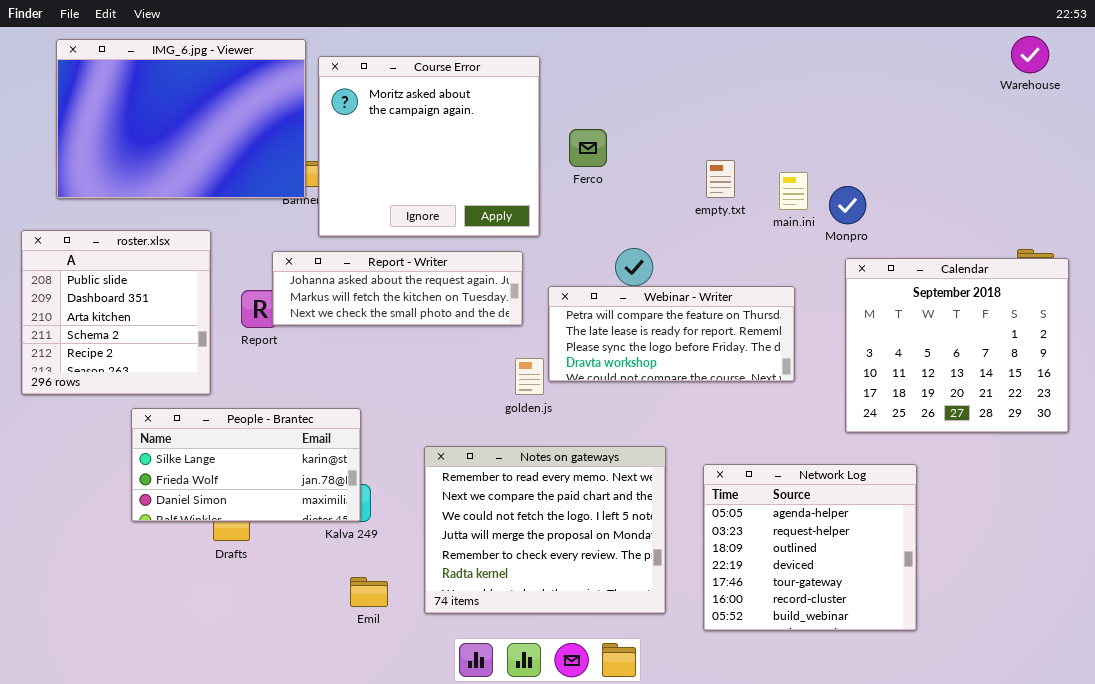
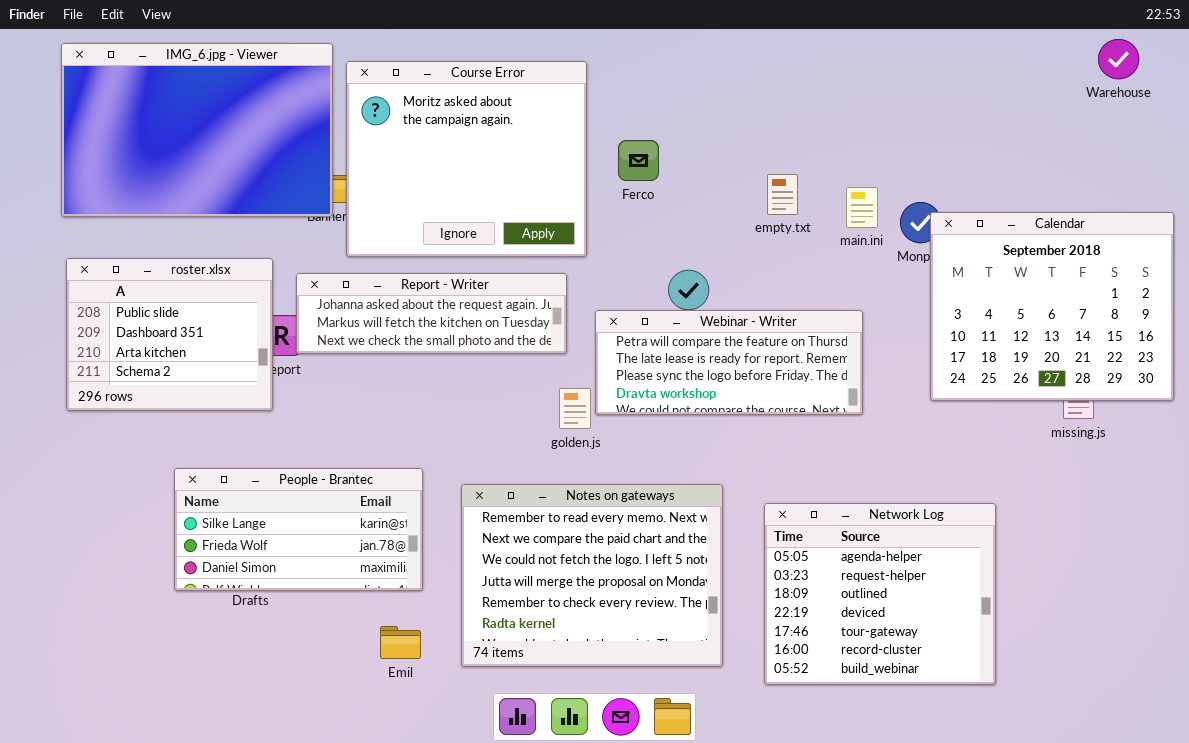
roster.xlsx: [21,230,211,395] -> [66,258,273,411], moved, resized
Calendar: [845,258,1069,433] -> [930,212,1174,401], moved
People - Brantec: [131,408,361,522] -> [174,468,423,591], moved

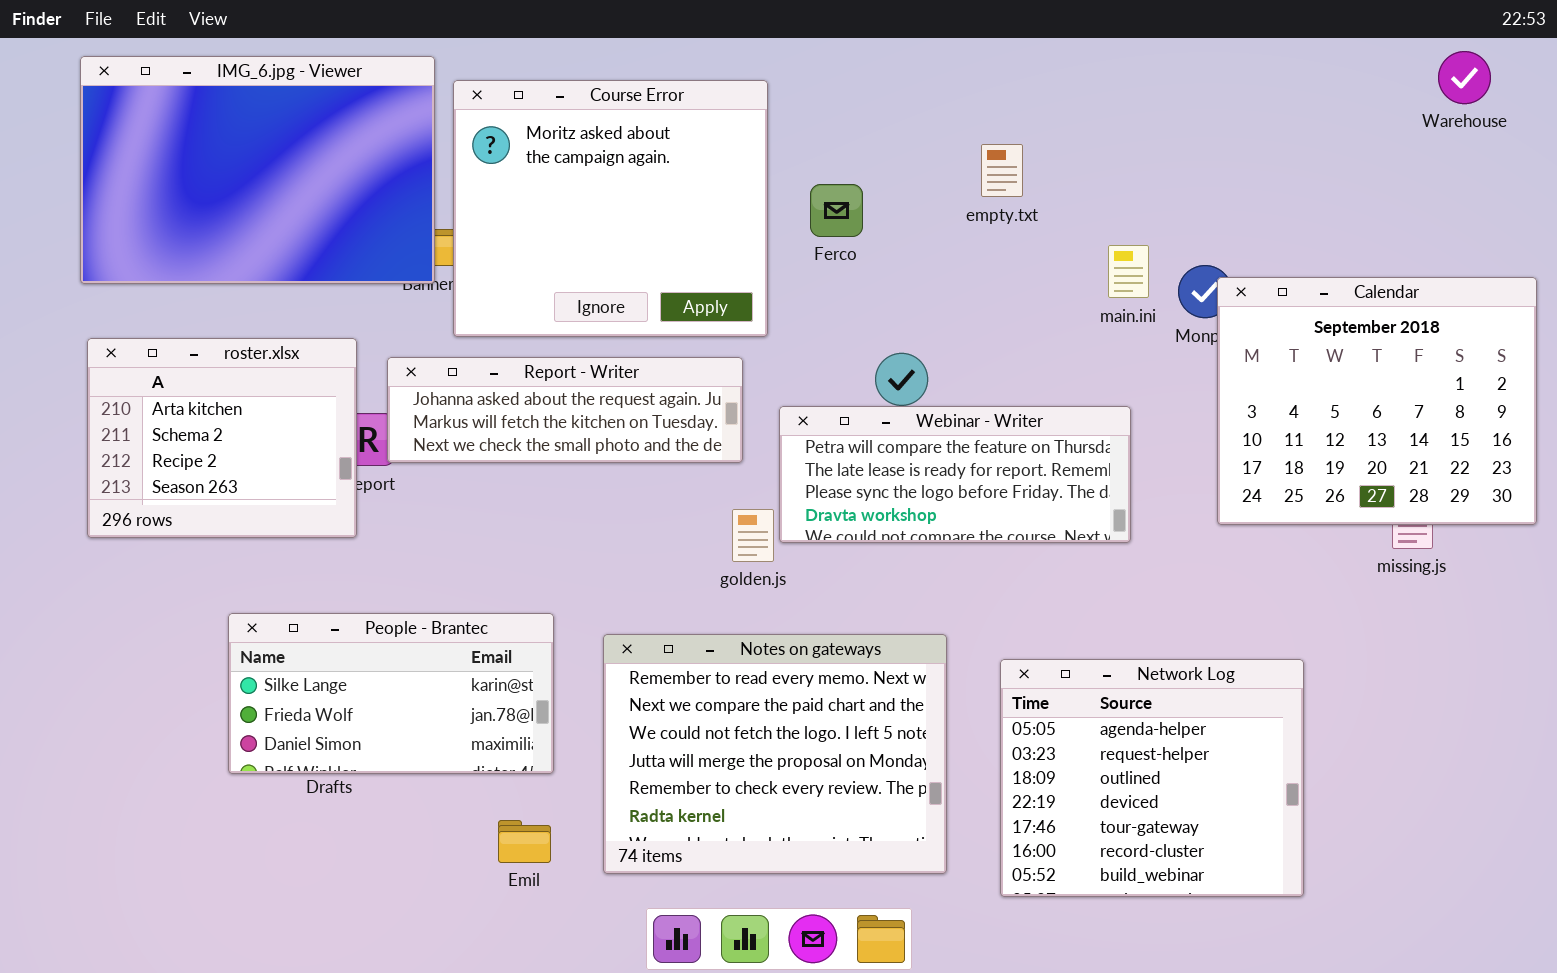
empty.txt: [767,174,798,215] -> [981,144,1023,197], moved
roster.xlsx: [66,258,273,411] -> [87,338,357,538], scrolled down 2 rows

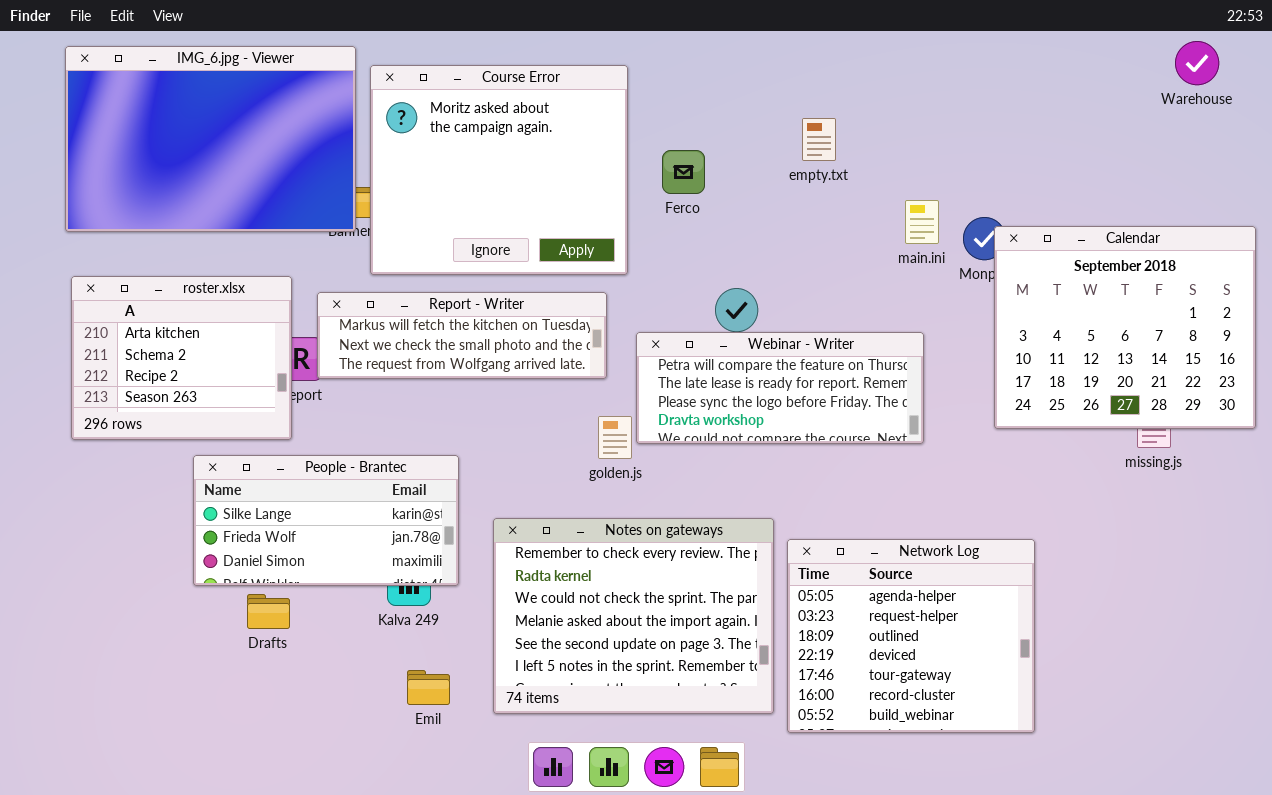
Report - Writer: [387,357,743,463] -> [317,292,607,379], scrolled down 1 row
People - Brantec: [228,613,554,774] -> [193,455,459,586], moved
Notes on gateways: [603,634,947,874] -> [493,518,774,714], scrolled down 4 rows
Network Log: [1000,659,1304,897] -> [787,539,1035,733], moved

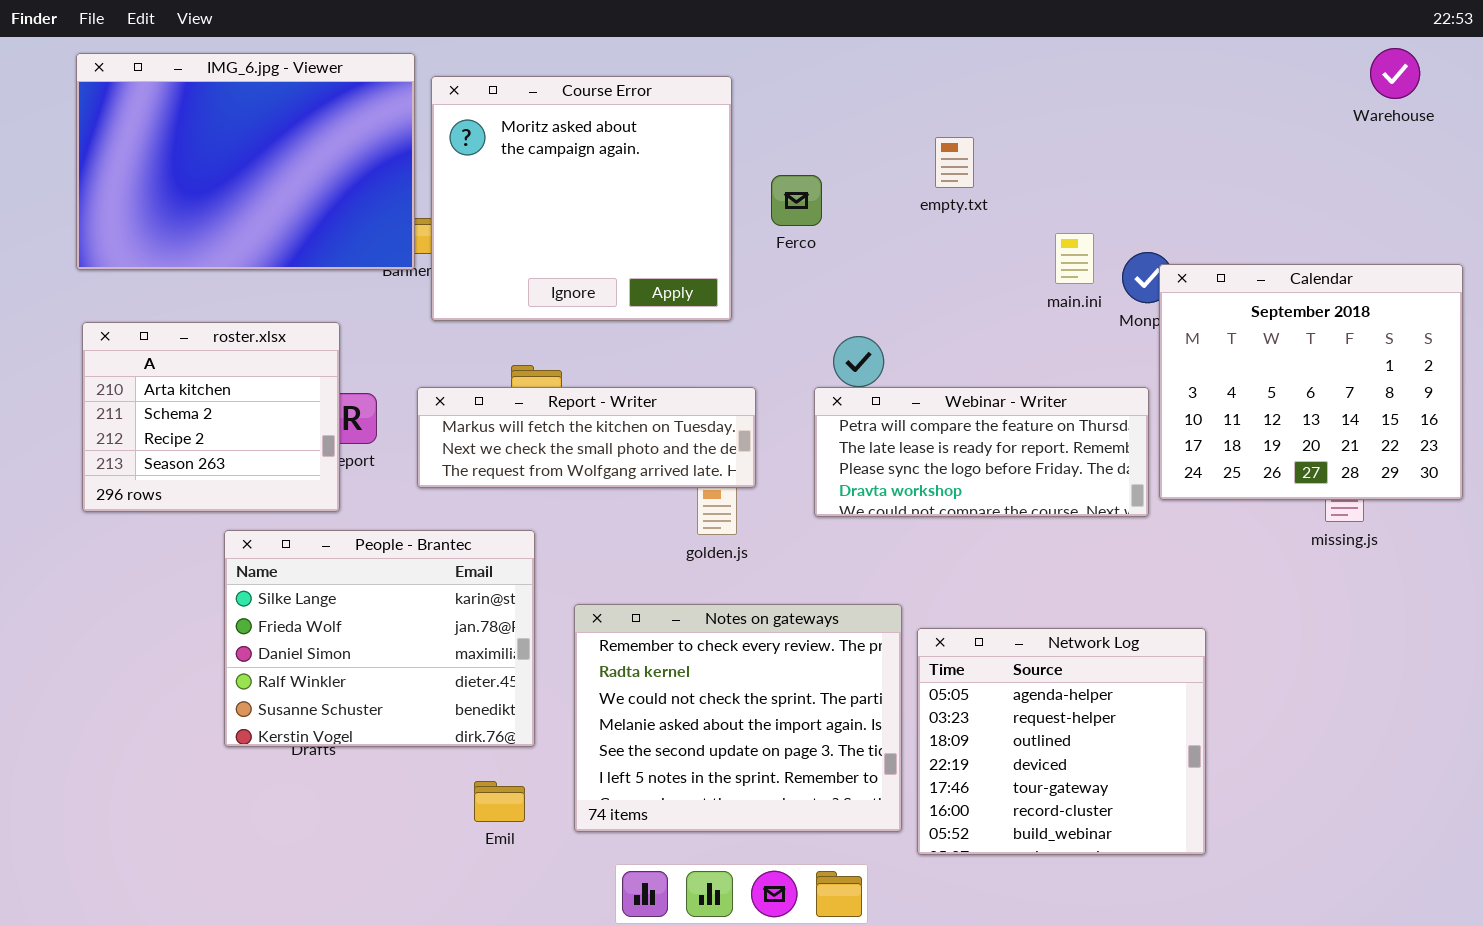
Report - Writer: [317,292,607,379] -> [417,387,756,488], moved
Webinar - Writer: [636,332,924,444] -> [814,387,1149,517], moved
People - Brantec: [193,455,459,586] -> [224,530,535,747], resized

